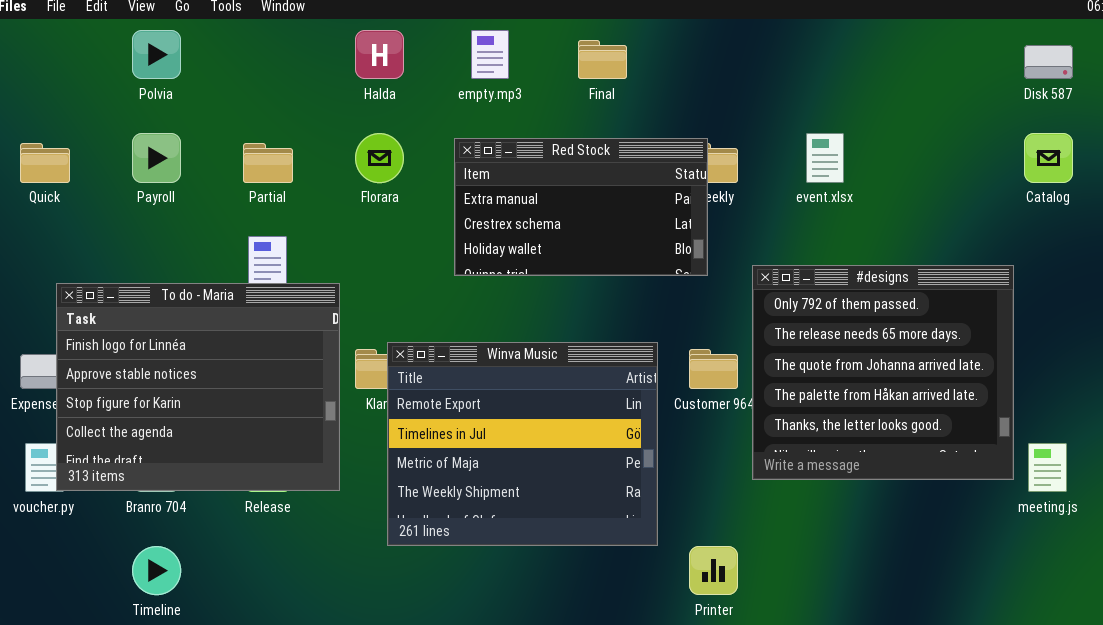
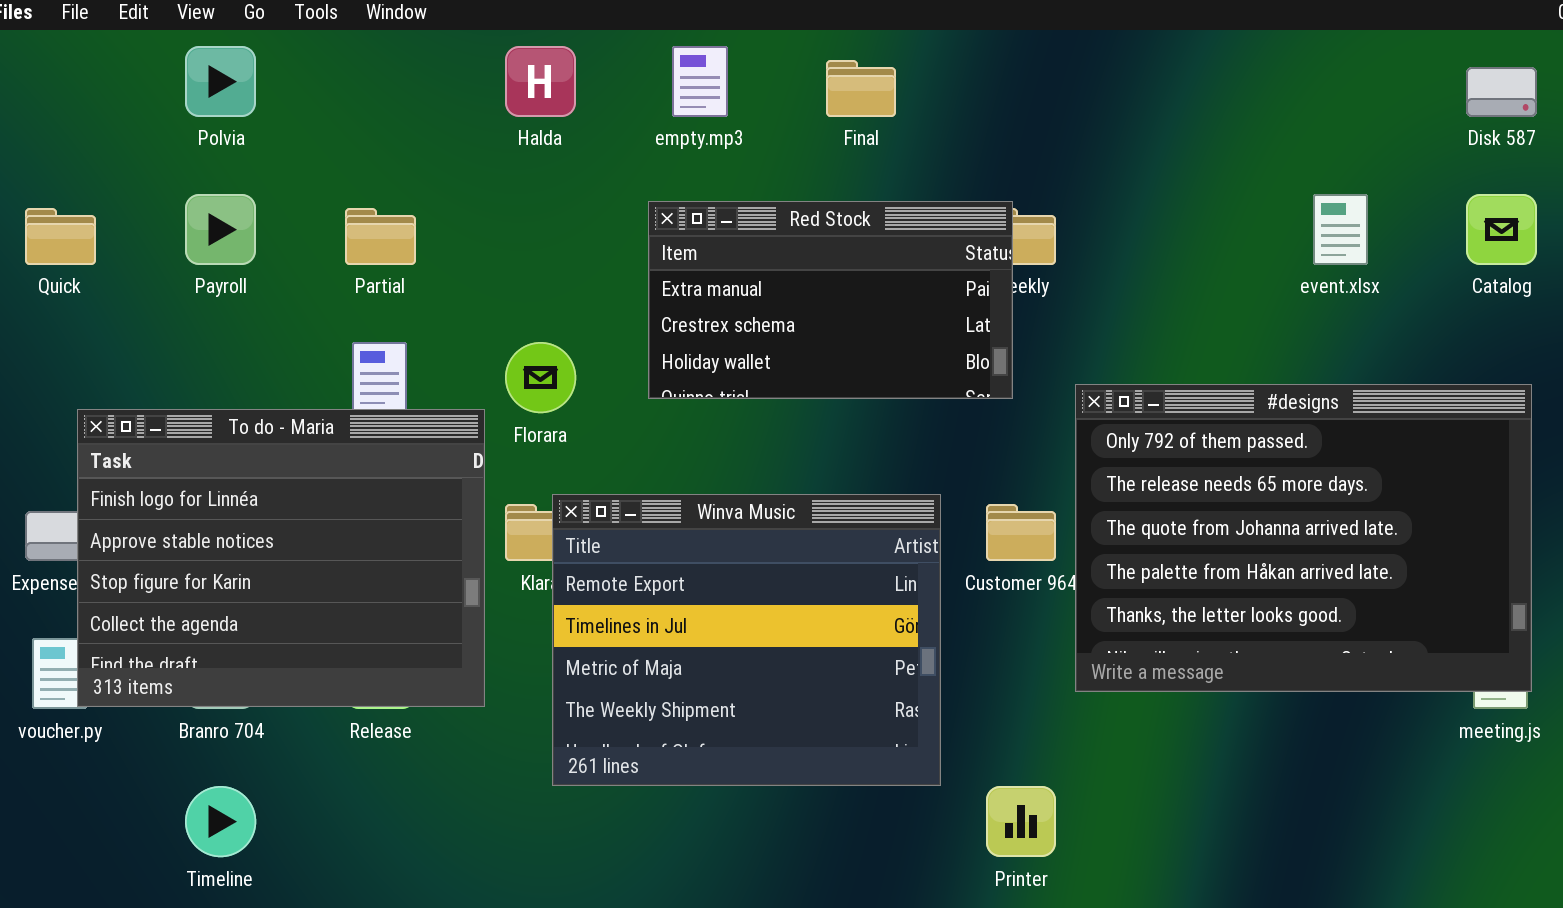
Florara: [355,133,404,183] -> [505,342,576,413], moved
event.xlsx: [806,133,844,183] -> [1313,194,1368,265], moved
#designs: [752,265,1014,480] -> [1075,384,1532,692], resized

